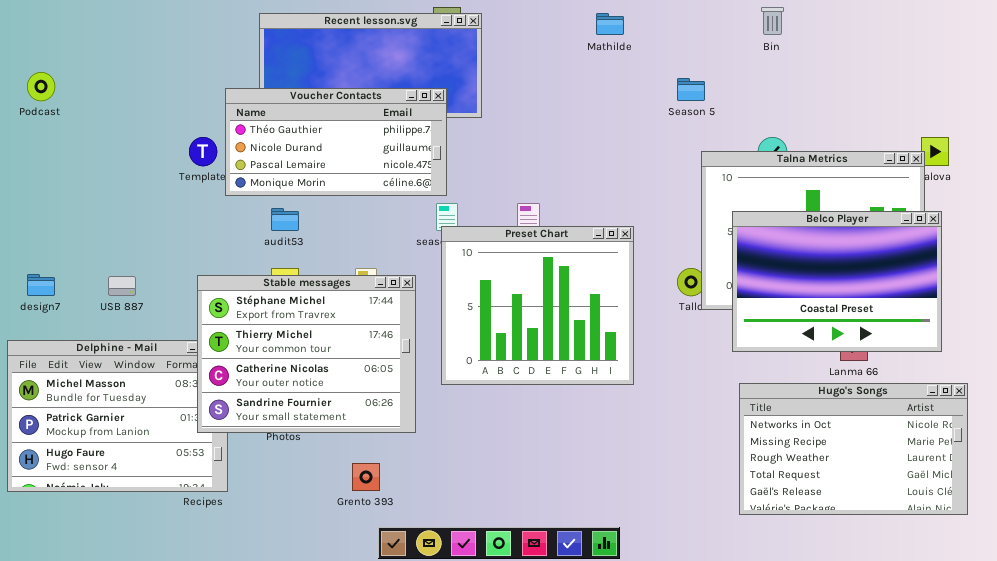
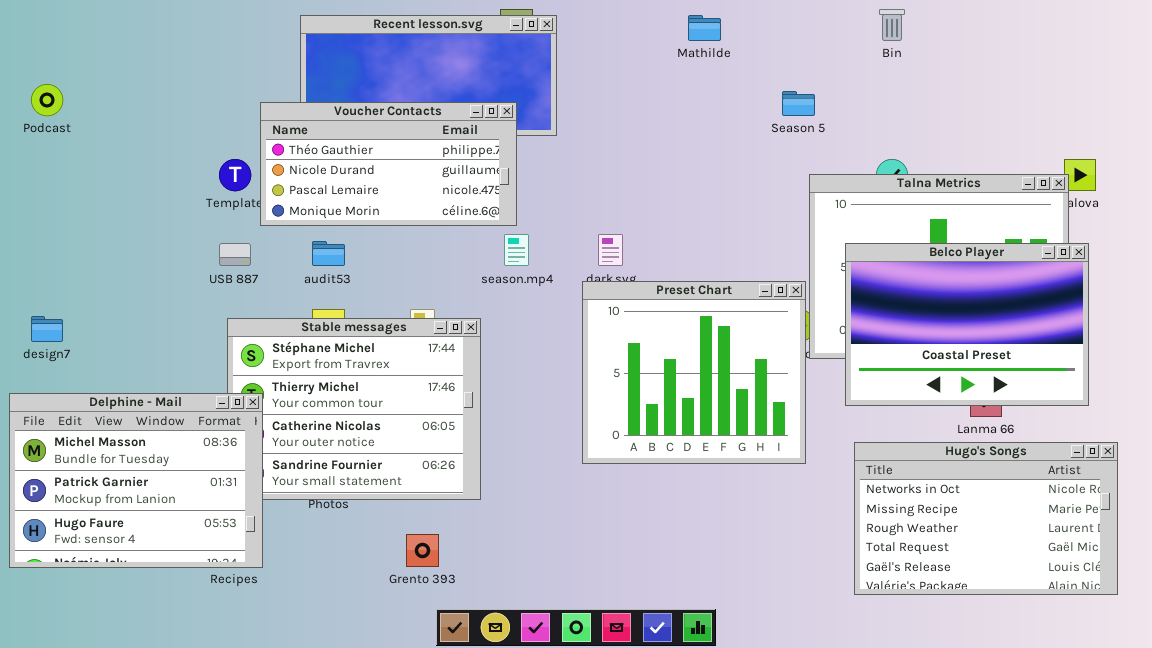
Preset Chart: [441,226,634,385] -> [582,281,806,464], moved
USB 887: [108,276,136,296] -> [219,243,251,266], moved
Delphine - Mail: [7,340,228,492] -> [9,393,263,568], raised

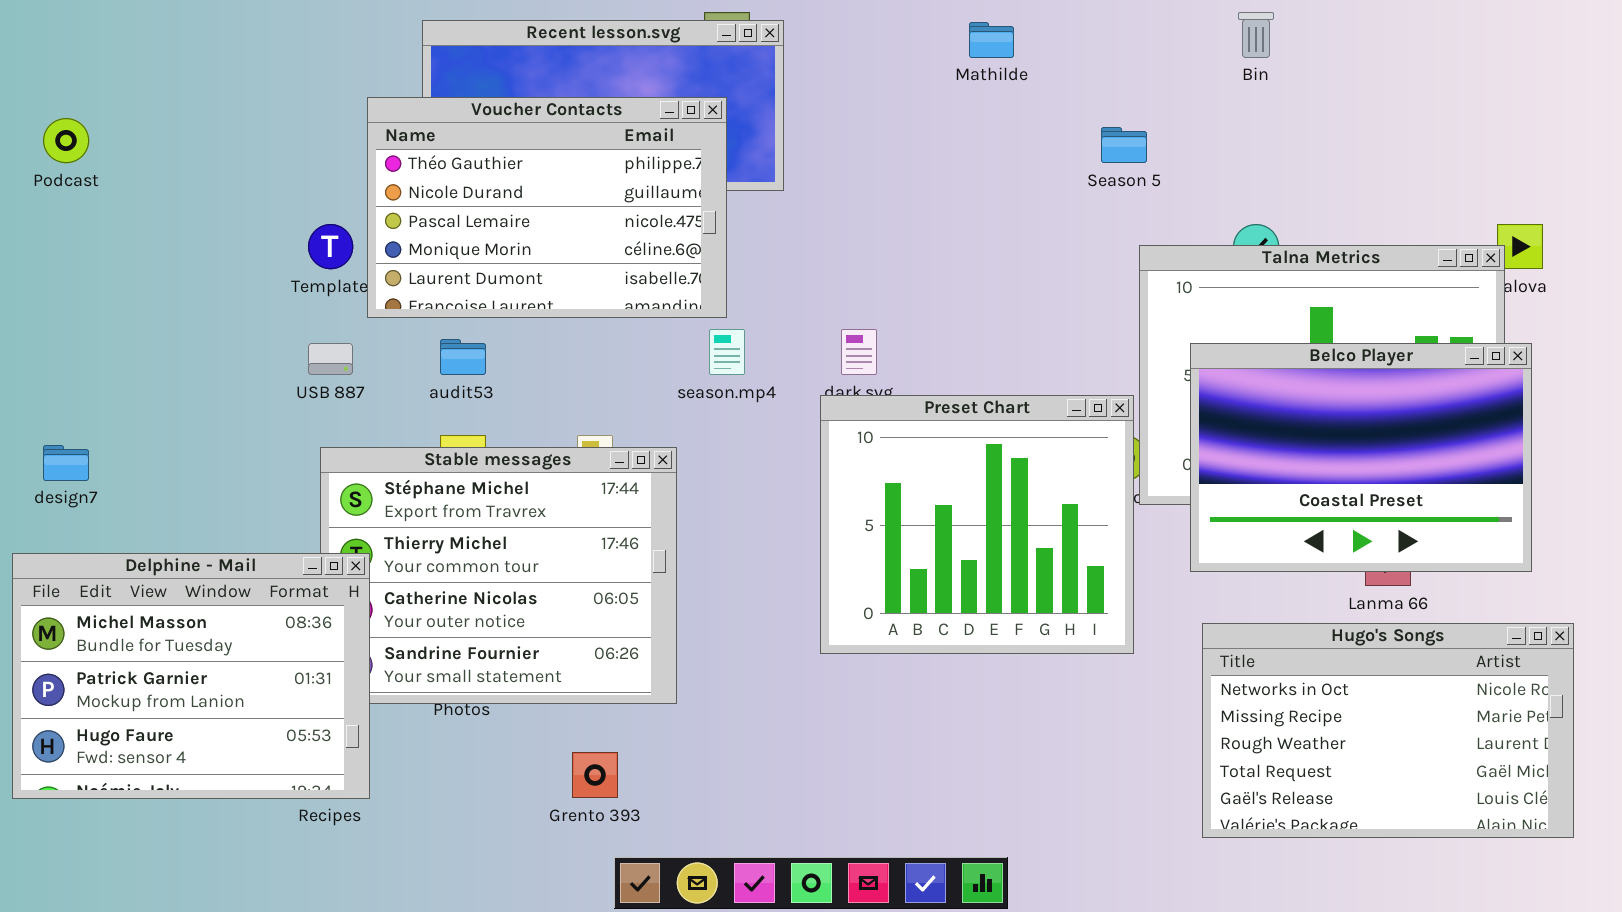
Voucher Contacts: [260,102,517,226] -> [367,97,727,318], resized

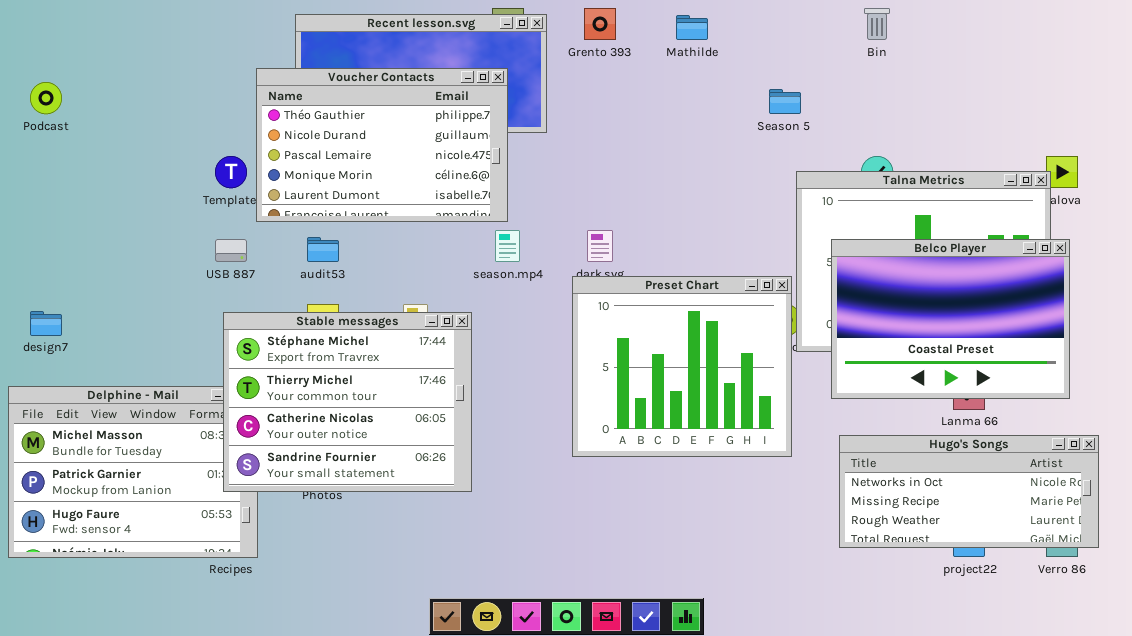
Stable messages: [320,447,677,704] -> [223,312,472,492], raised
Hugo's Songs: [1202,623,1574,838] -> [839,435,1099,548], resized
Grento 393: [572,752,618,798] -> [584,8,616,40], moved

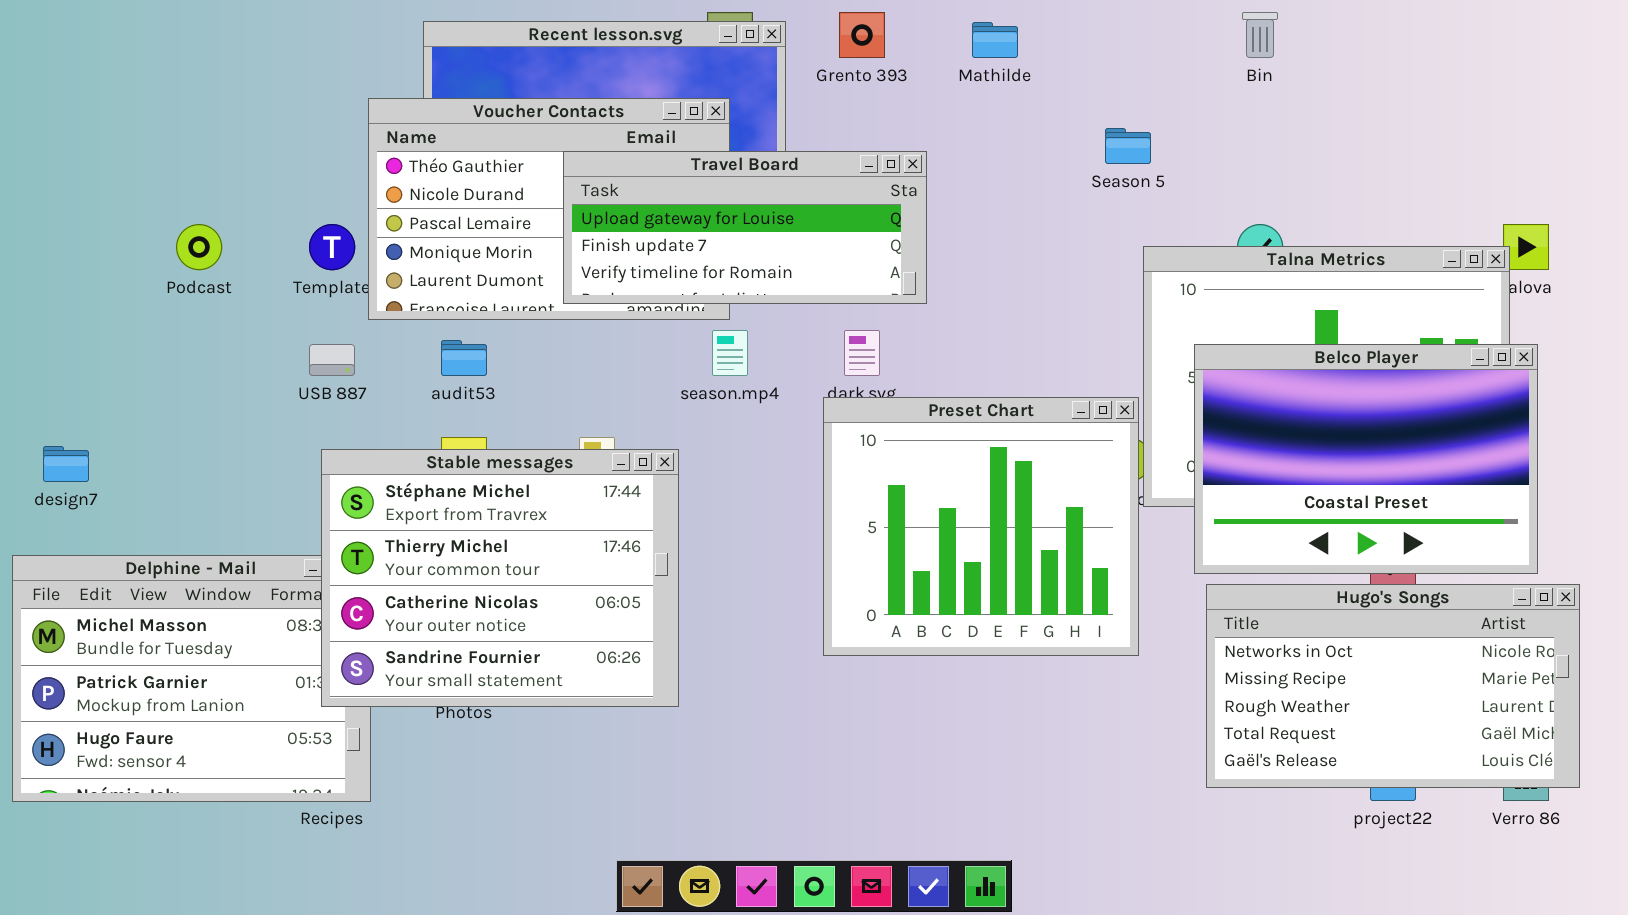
Podcast: [30,82,62,114] -> [176,224,222,270], moved
Travel Board: none -> [563,151,927,304], opened
Hugo's Songs: [839,435,1099,548] -> [1206,584,1580,788], resized

